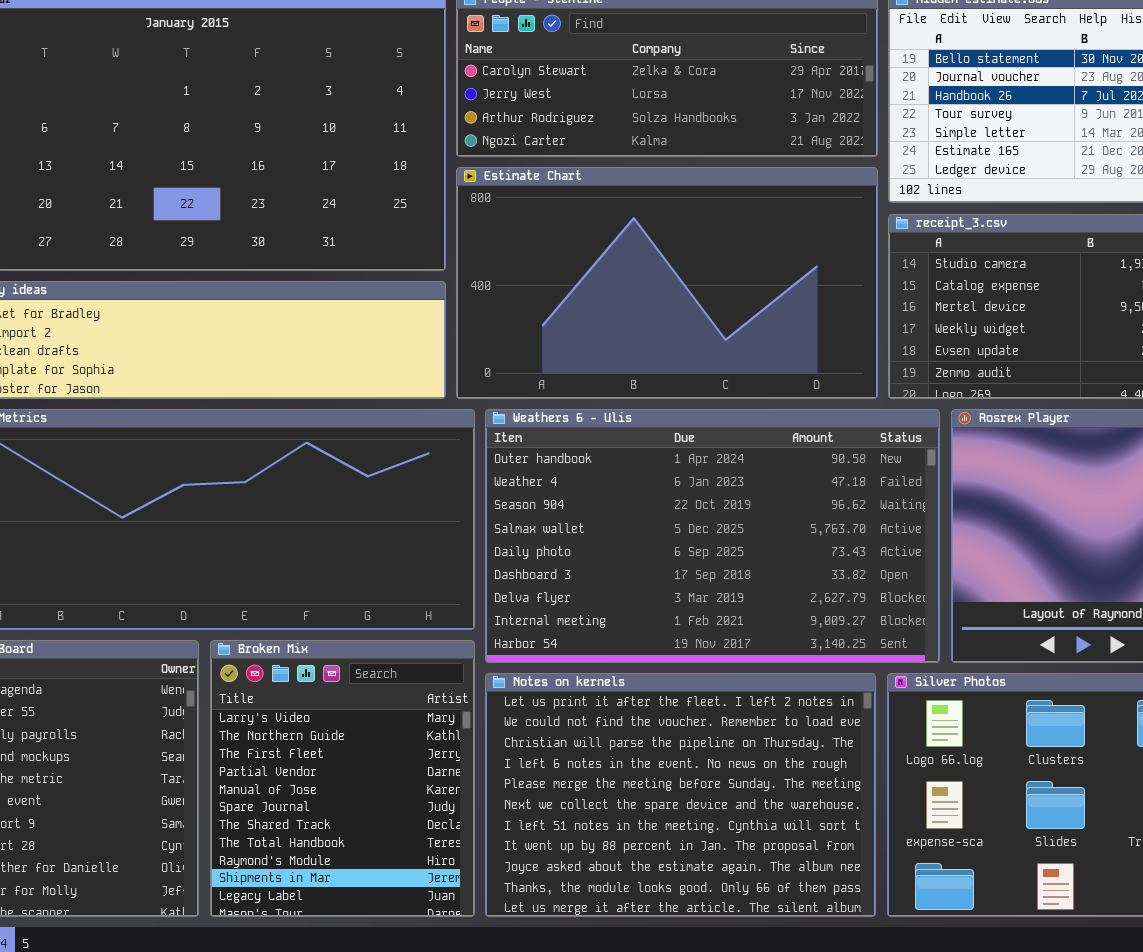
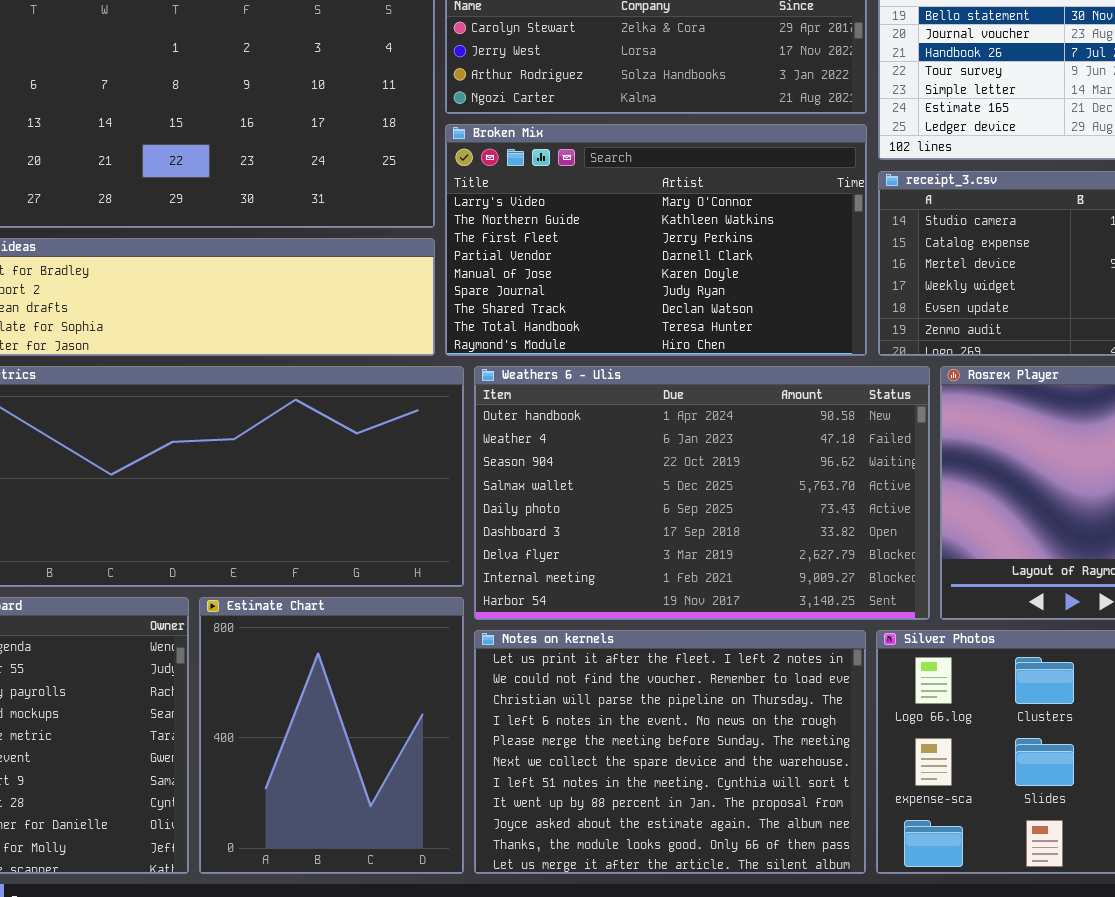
Estimate Chart: [456,167,878,399] -> [199,597,464,874], moved, resized
Broken Mix: [210,640,475,917] -> [445,124,867,356], moved, resized

